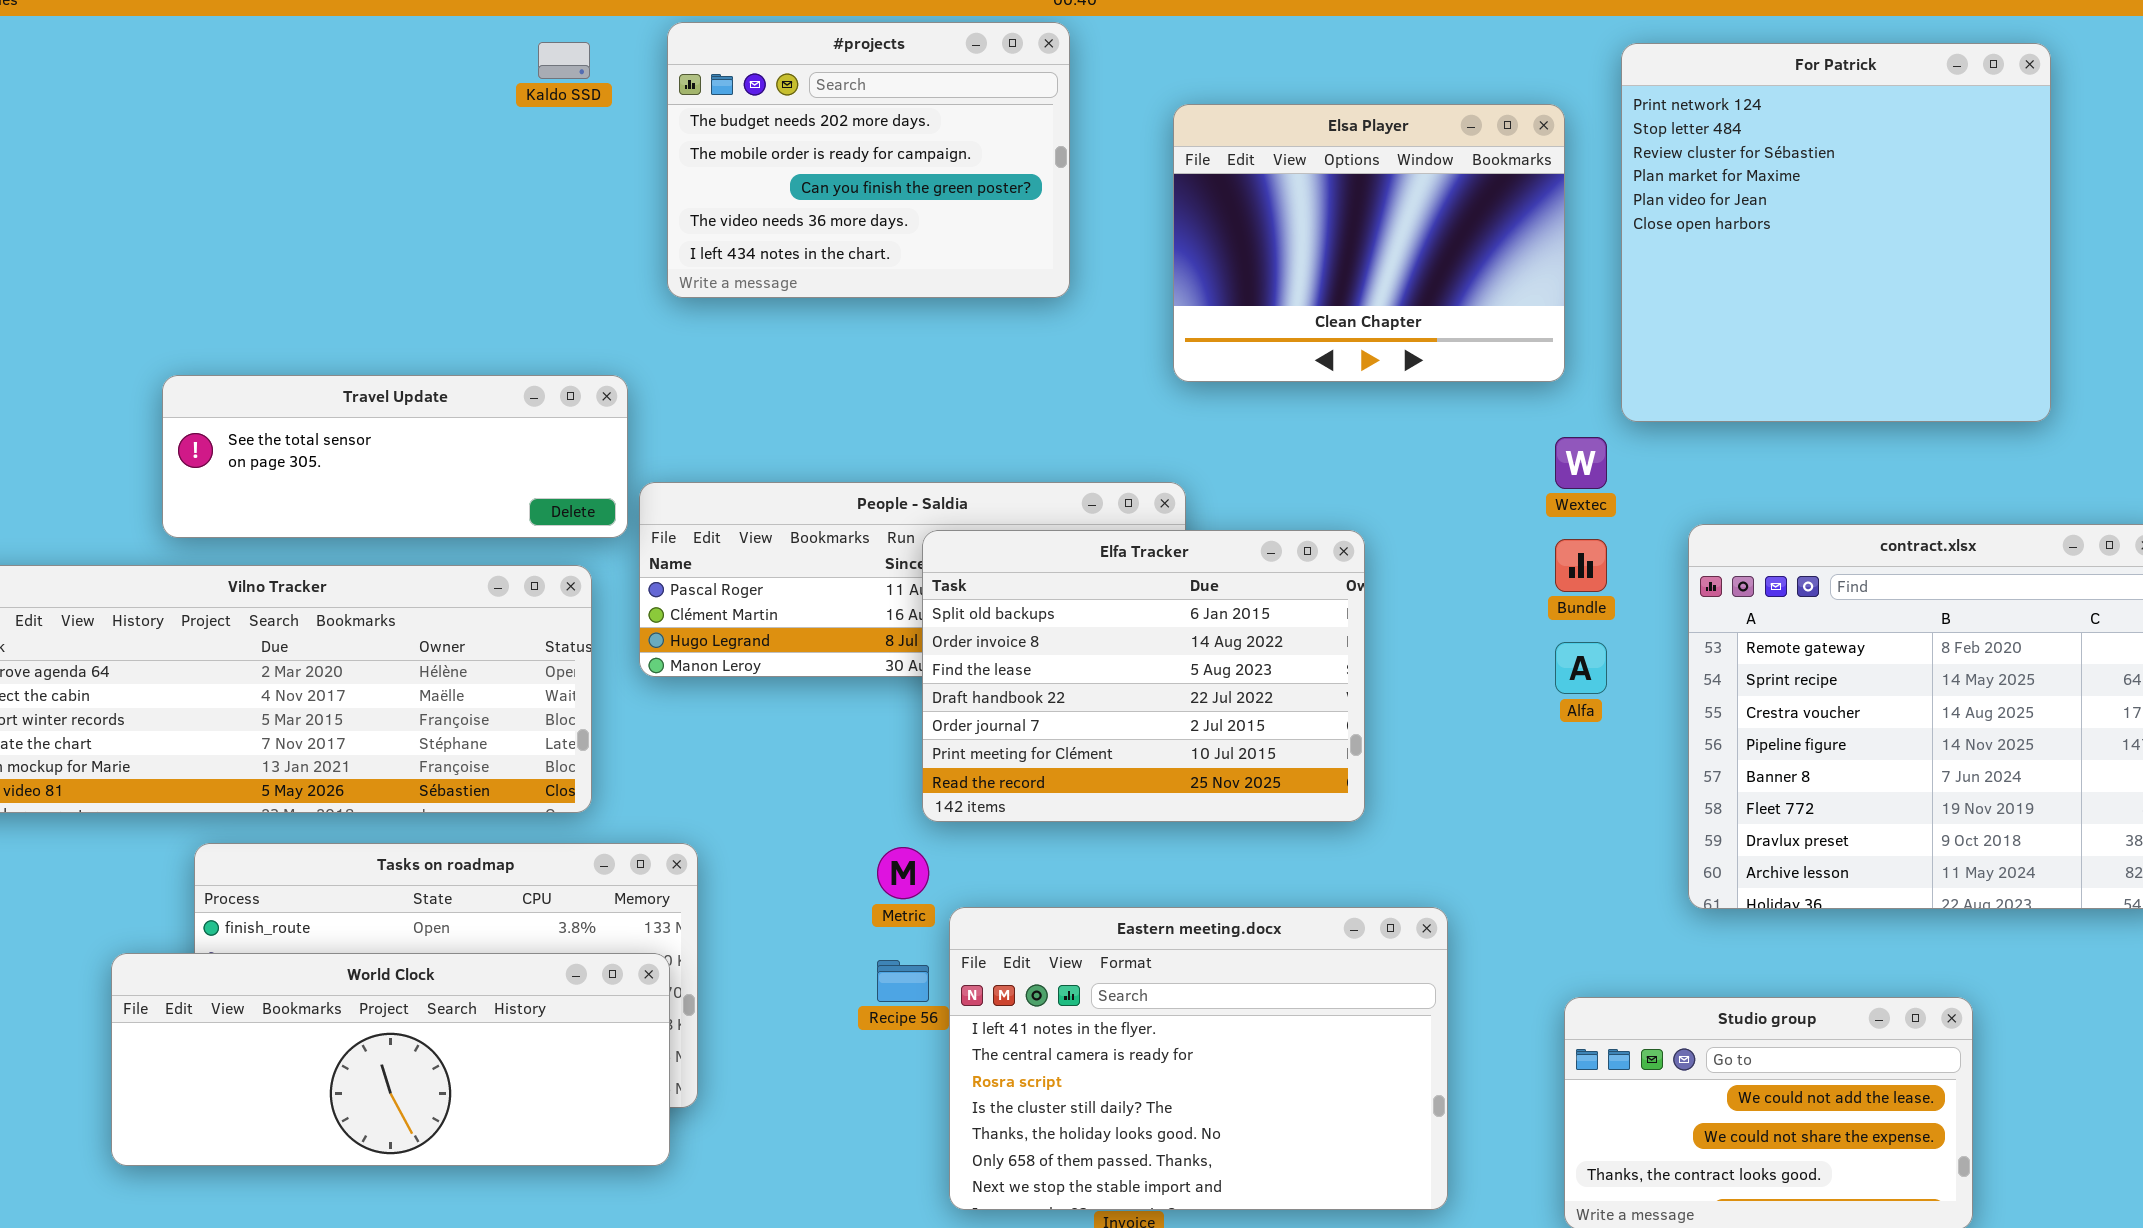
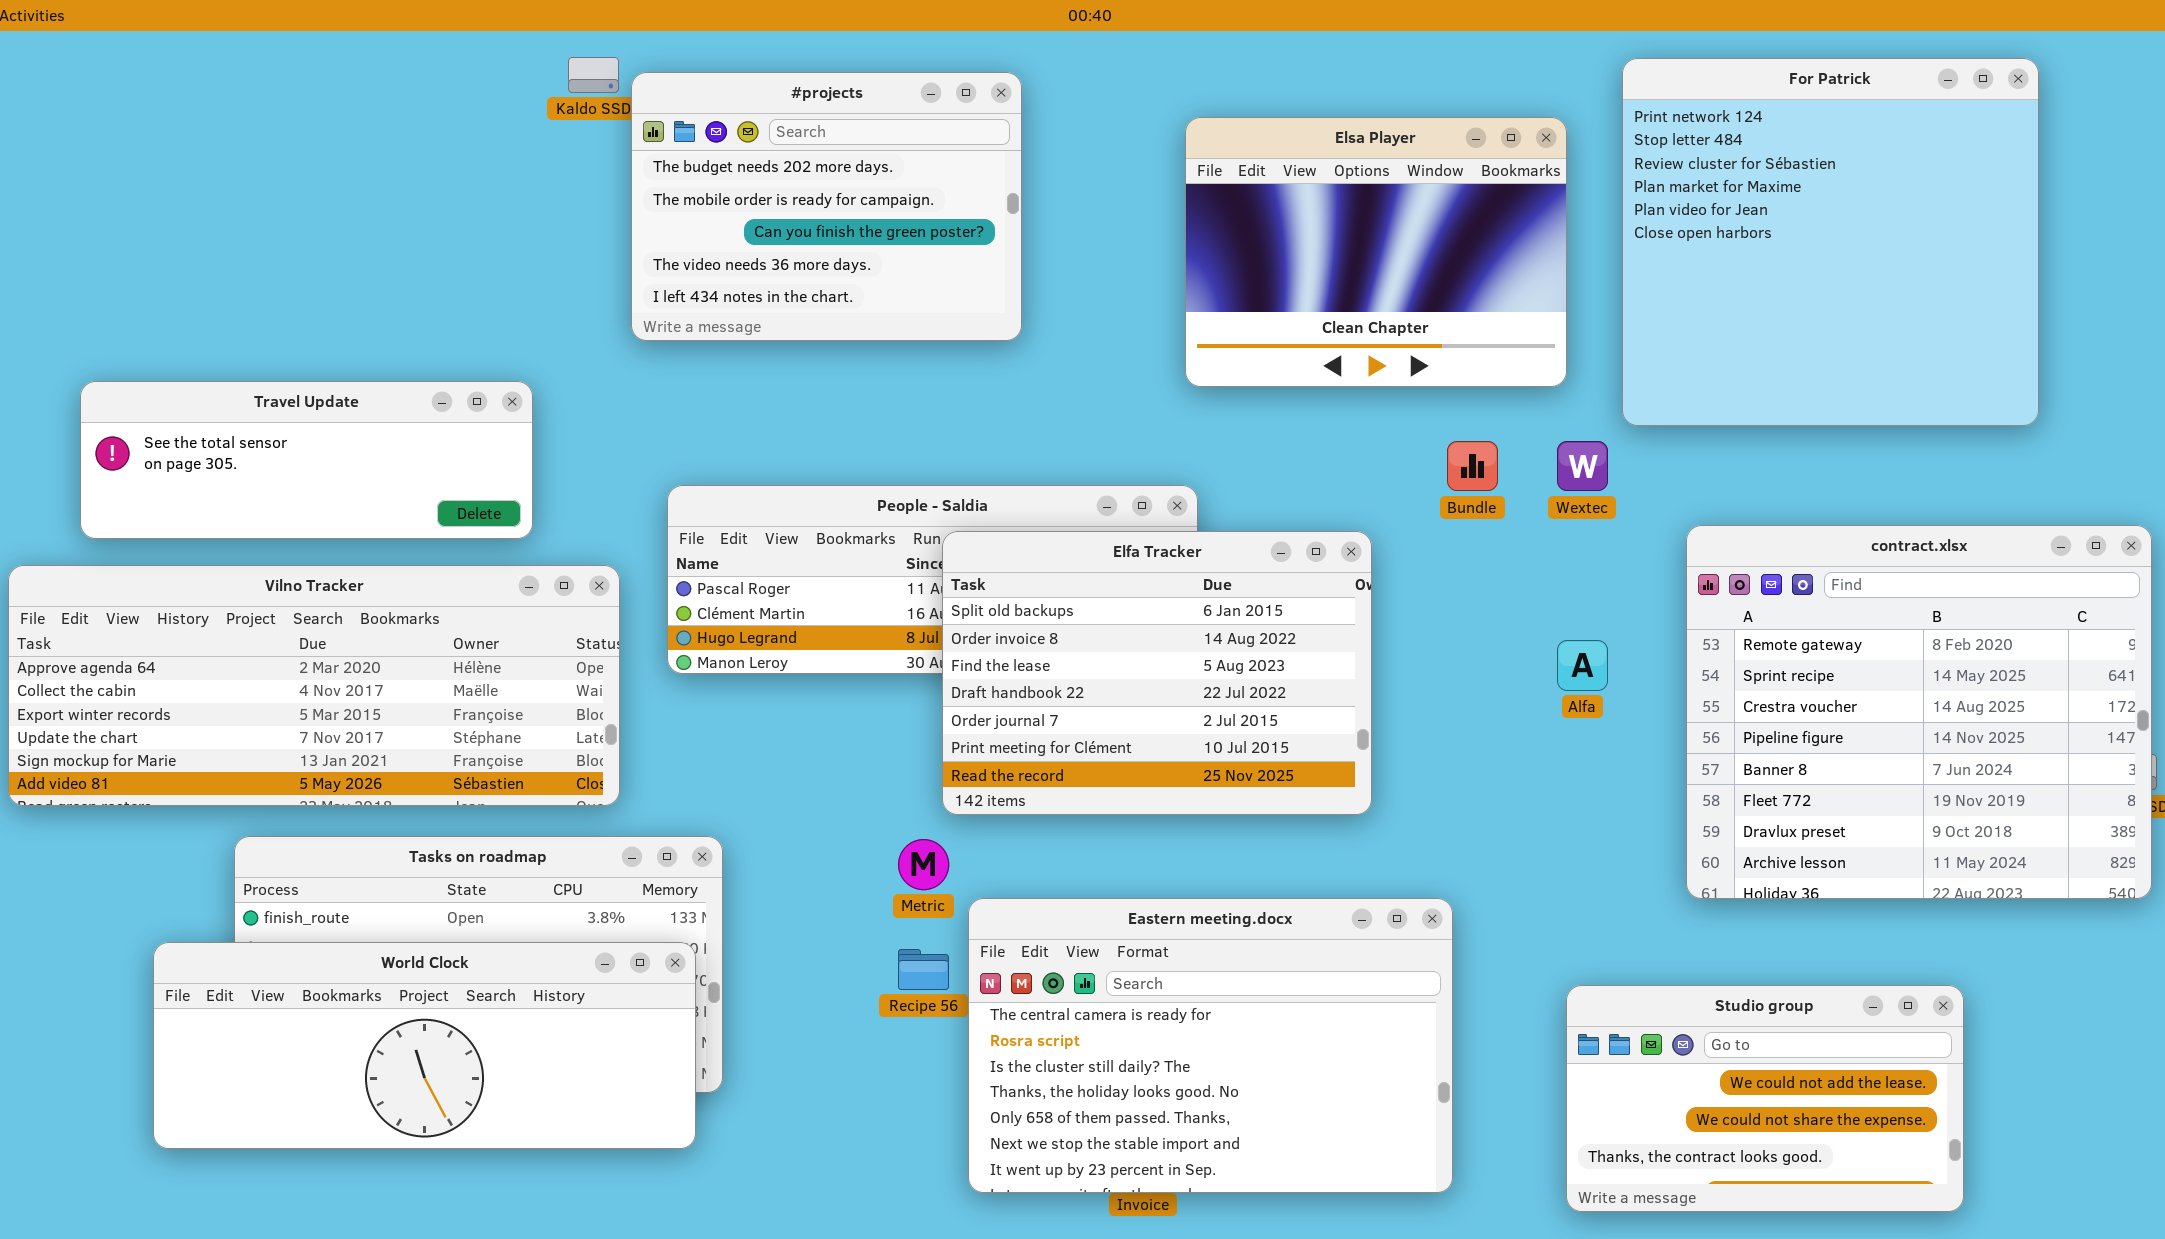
#projects: [667,22,1070,298] -> [631,72,1022,341], moved
Travel Update: [162,375,628,538] -> [80,381,533,539], moved
Bundle: [1555,539,1607,592] -> [1447,441,1498,491], moved
Eastern meeting.docx: [949,907,1448,1210] -> [968,898,1453,1193], scrolled down 1 row

